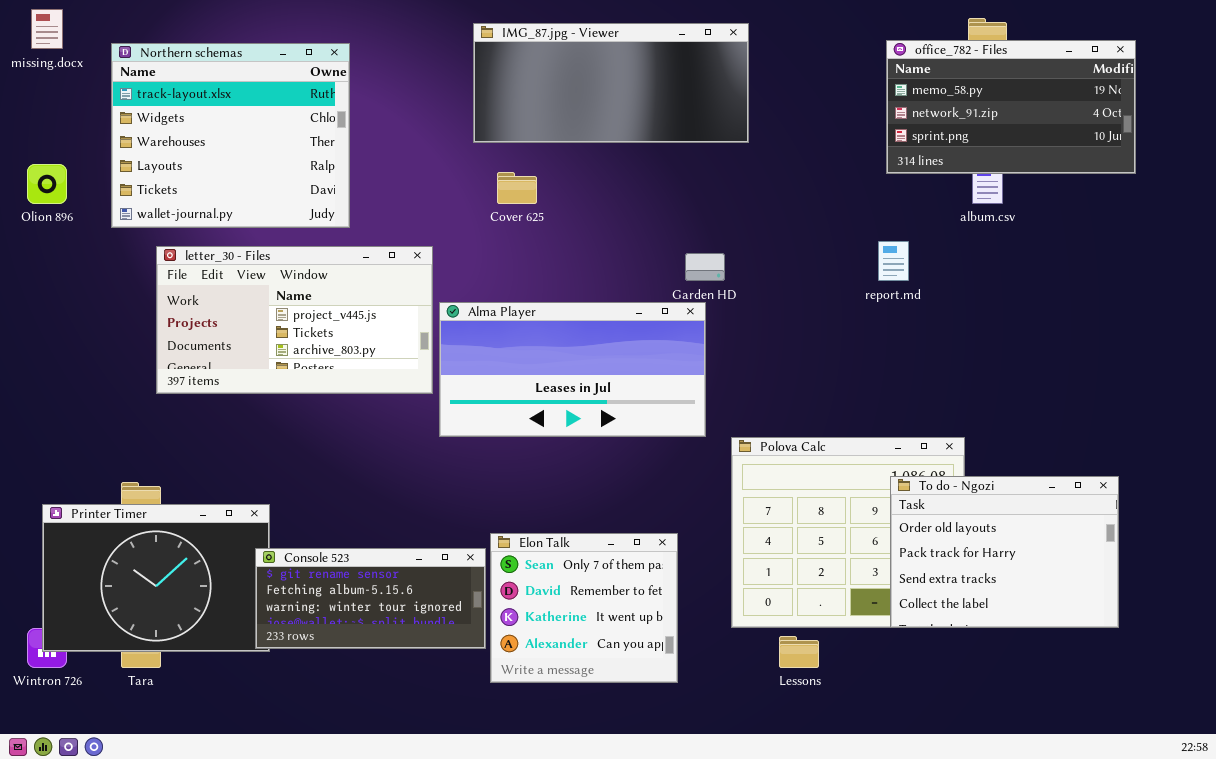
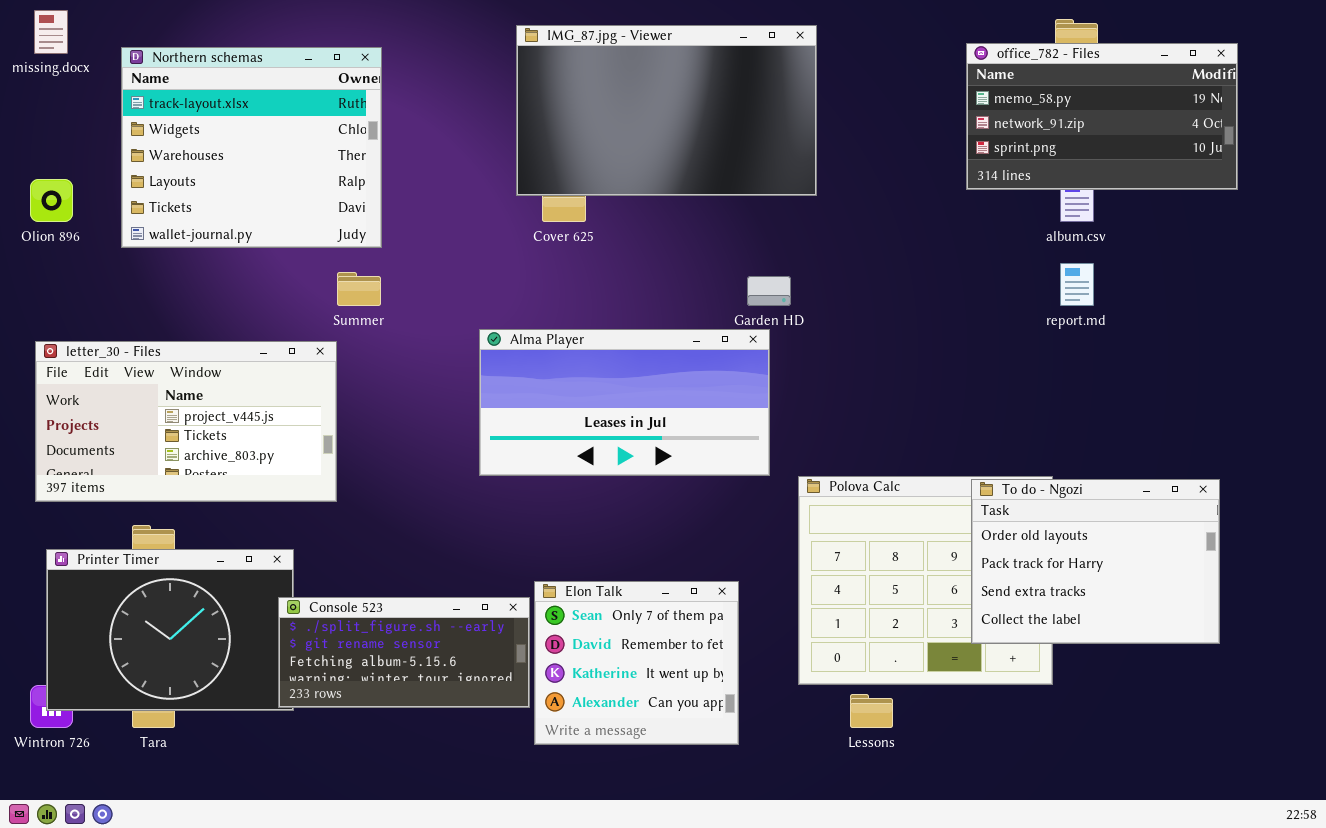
IMG_87.jpg - Viewer: [473,23,749,143] -> [516,25,817,196], resized
report.md: [878,241,909,281] -> [1060,263,1094,306], moved
letter_30 - Files: [156,246,433,394] -> [35,341,337,502], moved
To do - Ngozi: [890,476,1119,628] -> [971,479,1220,644], moved
Console 523: [255,548,486,649] -> [278,597,530,708], scrolled up 1 row

